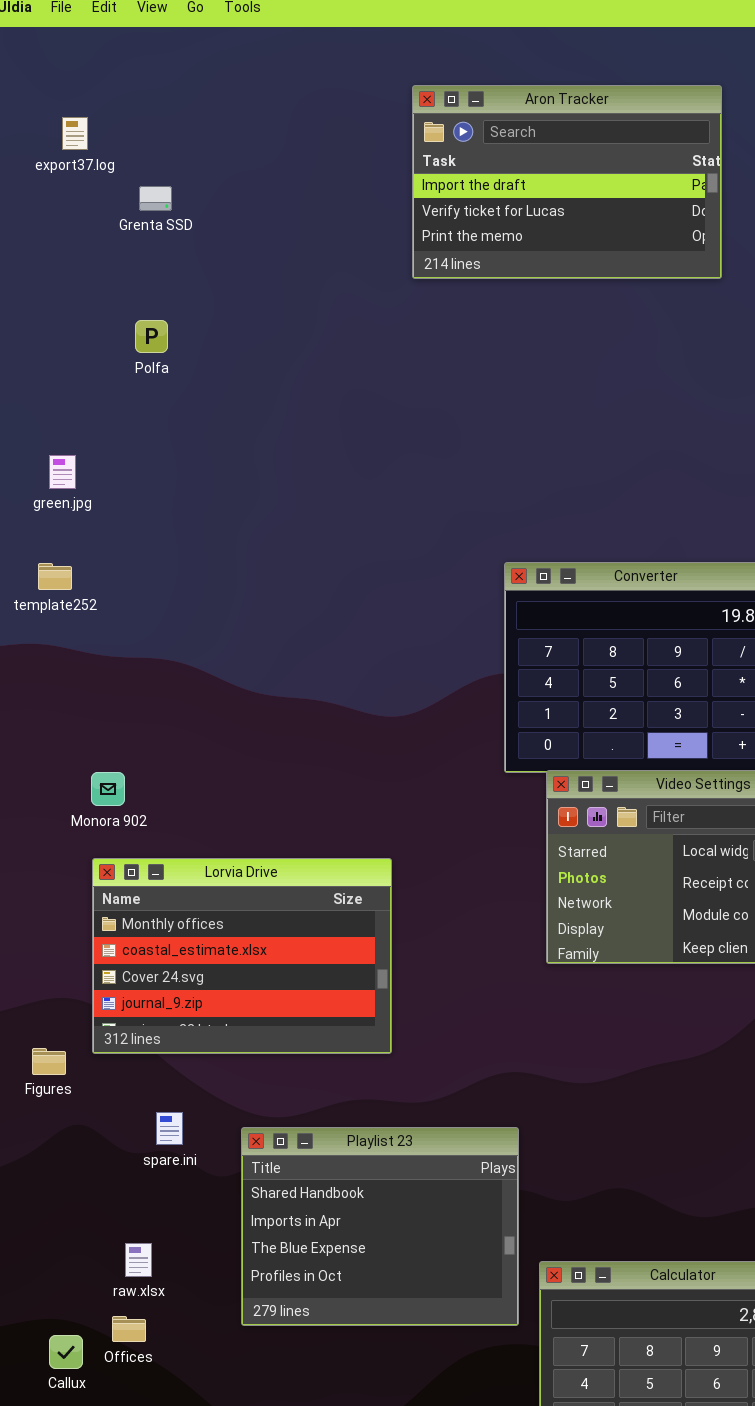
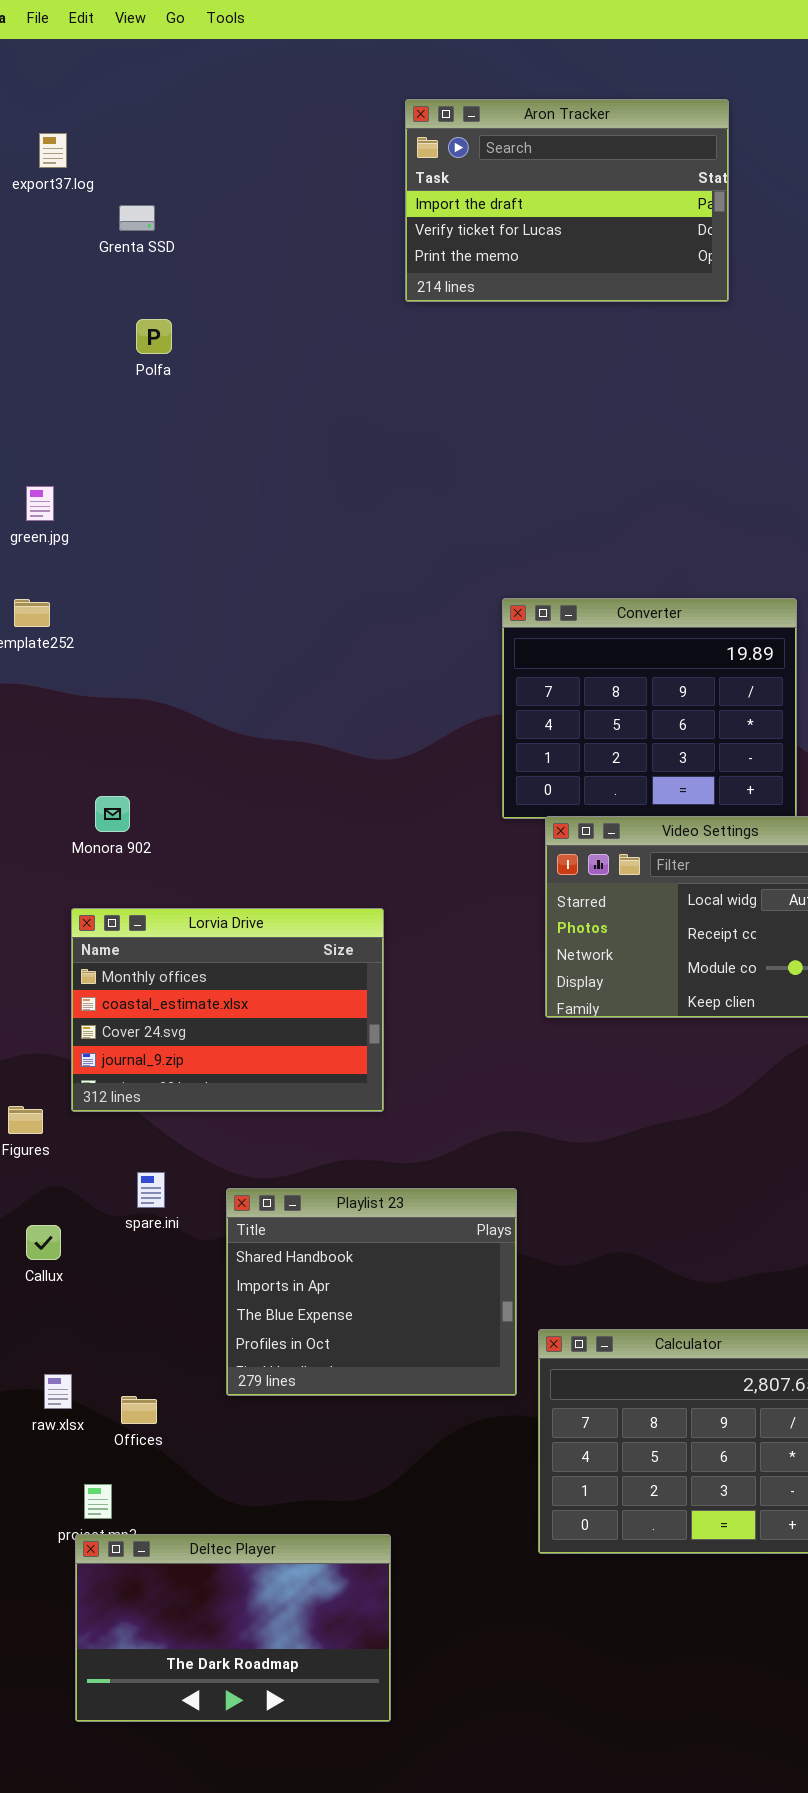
Polfa: [135,320,168,353] -> [136,319,172,354], moved
Monora 902: [91,772,125,806] -> [95,796,130,832], moved
raw.xlsx: [125,1243,152,1277] -> [44,1374,72,1409], moved
Offices: [112,1316,146,1342] -> [121,1396,157,1424], moved
Callux: [49,1335,83,1369] -> [26,1225,61,1260], moved

